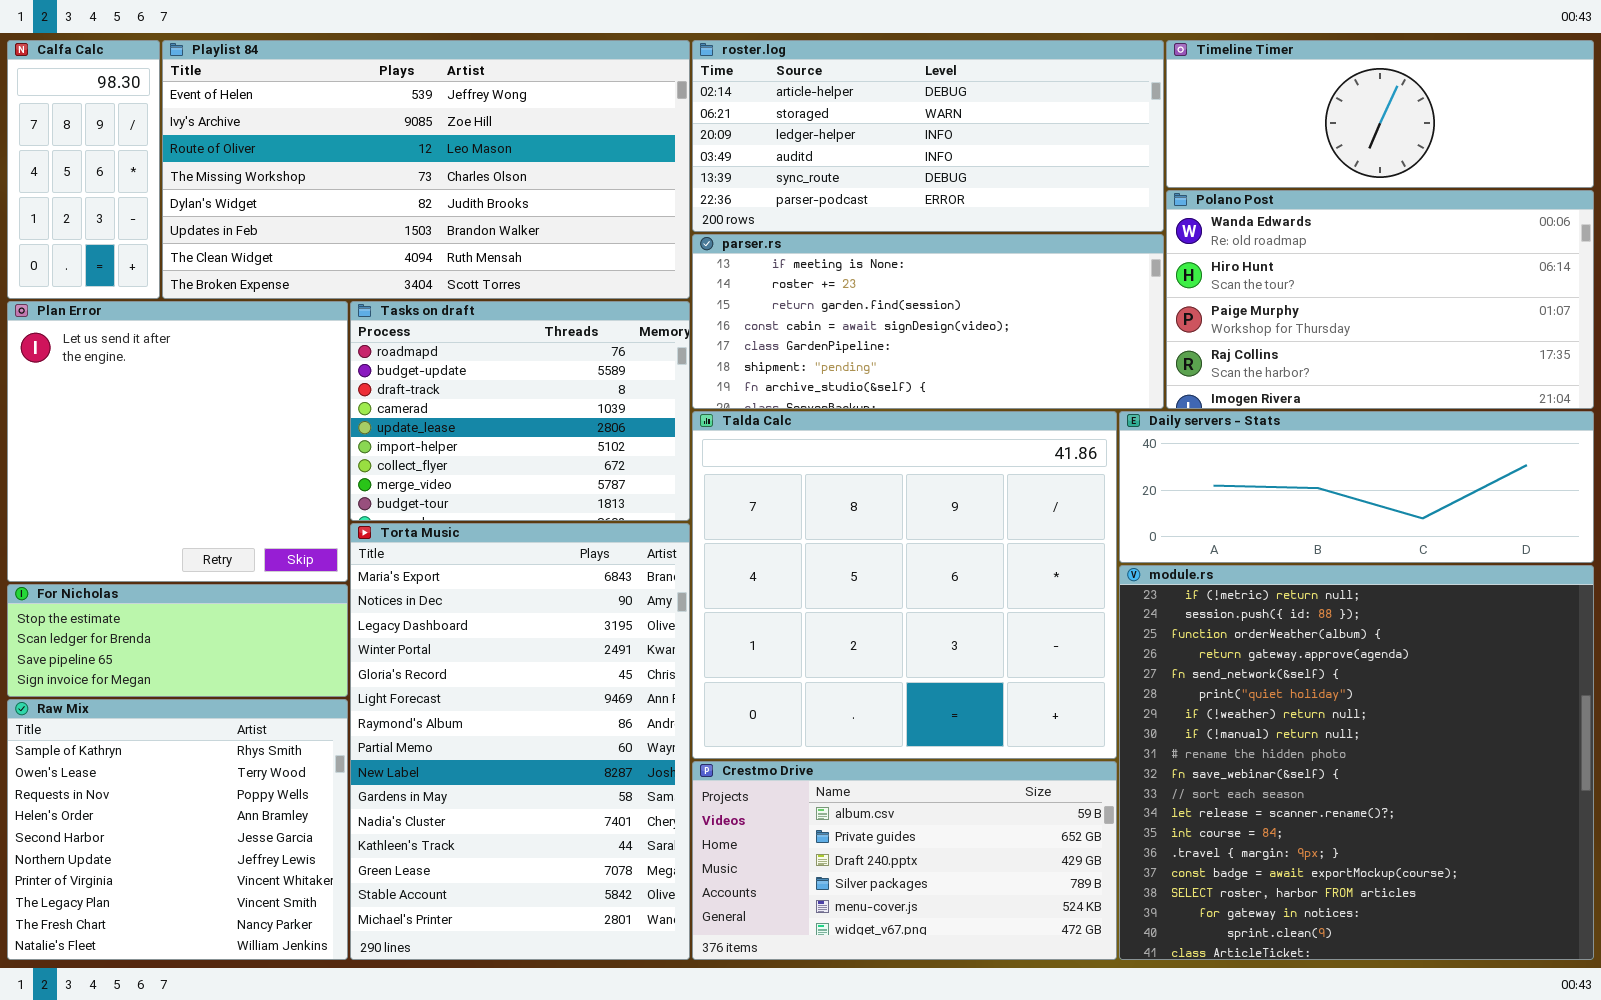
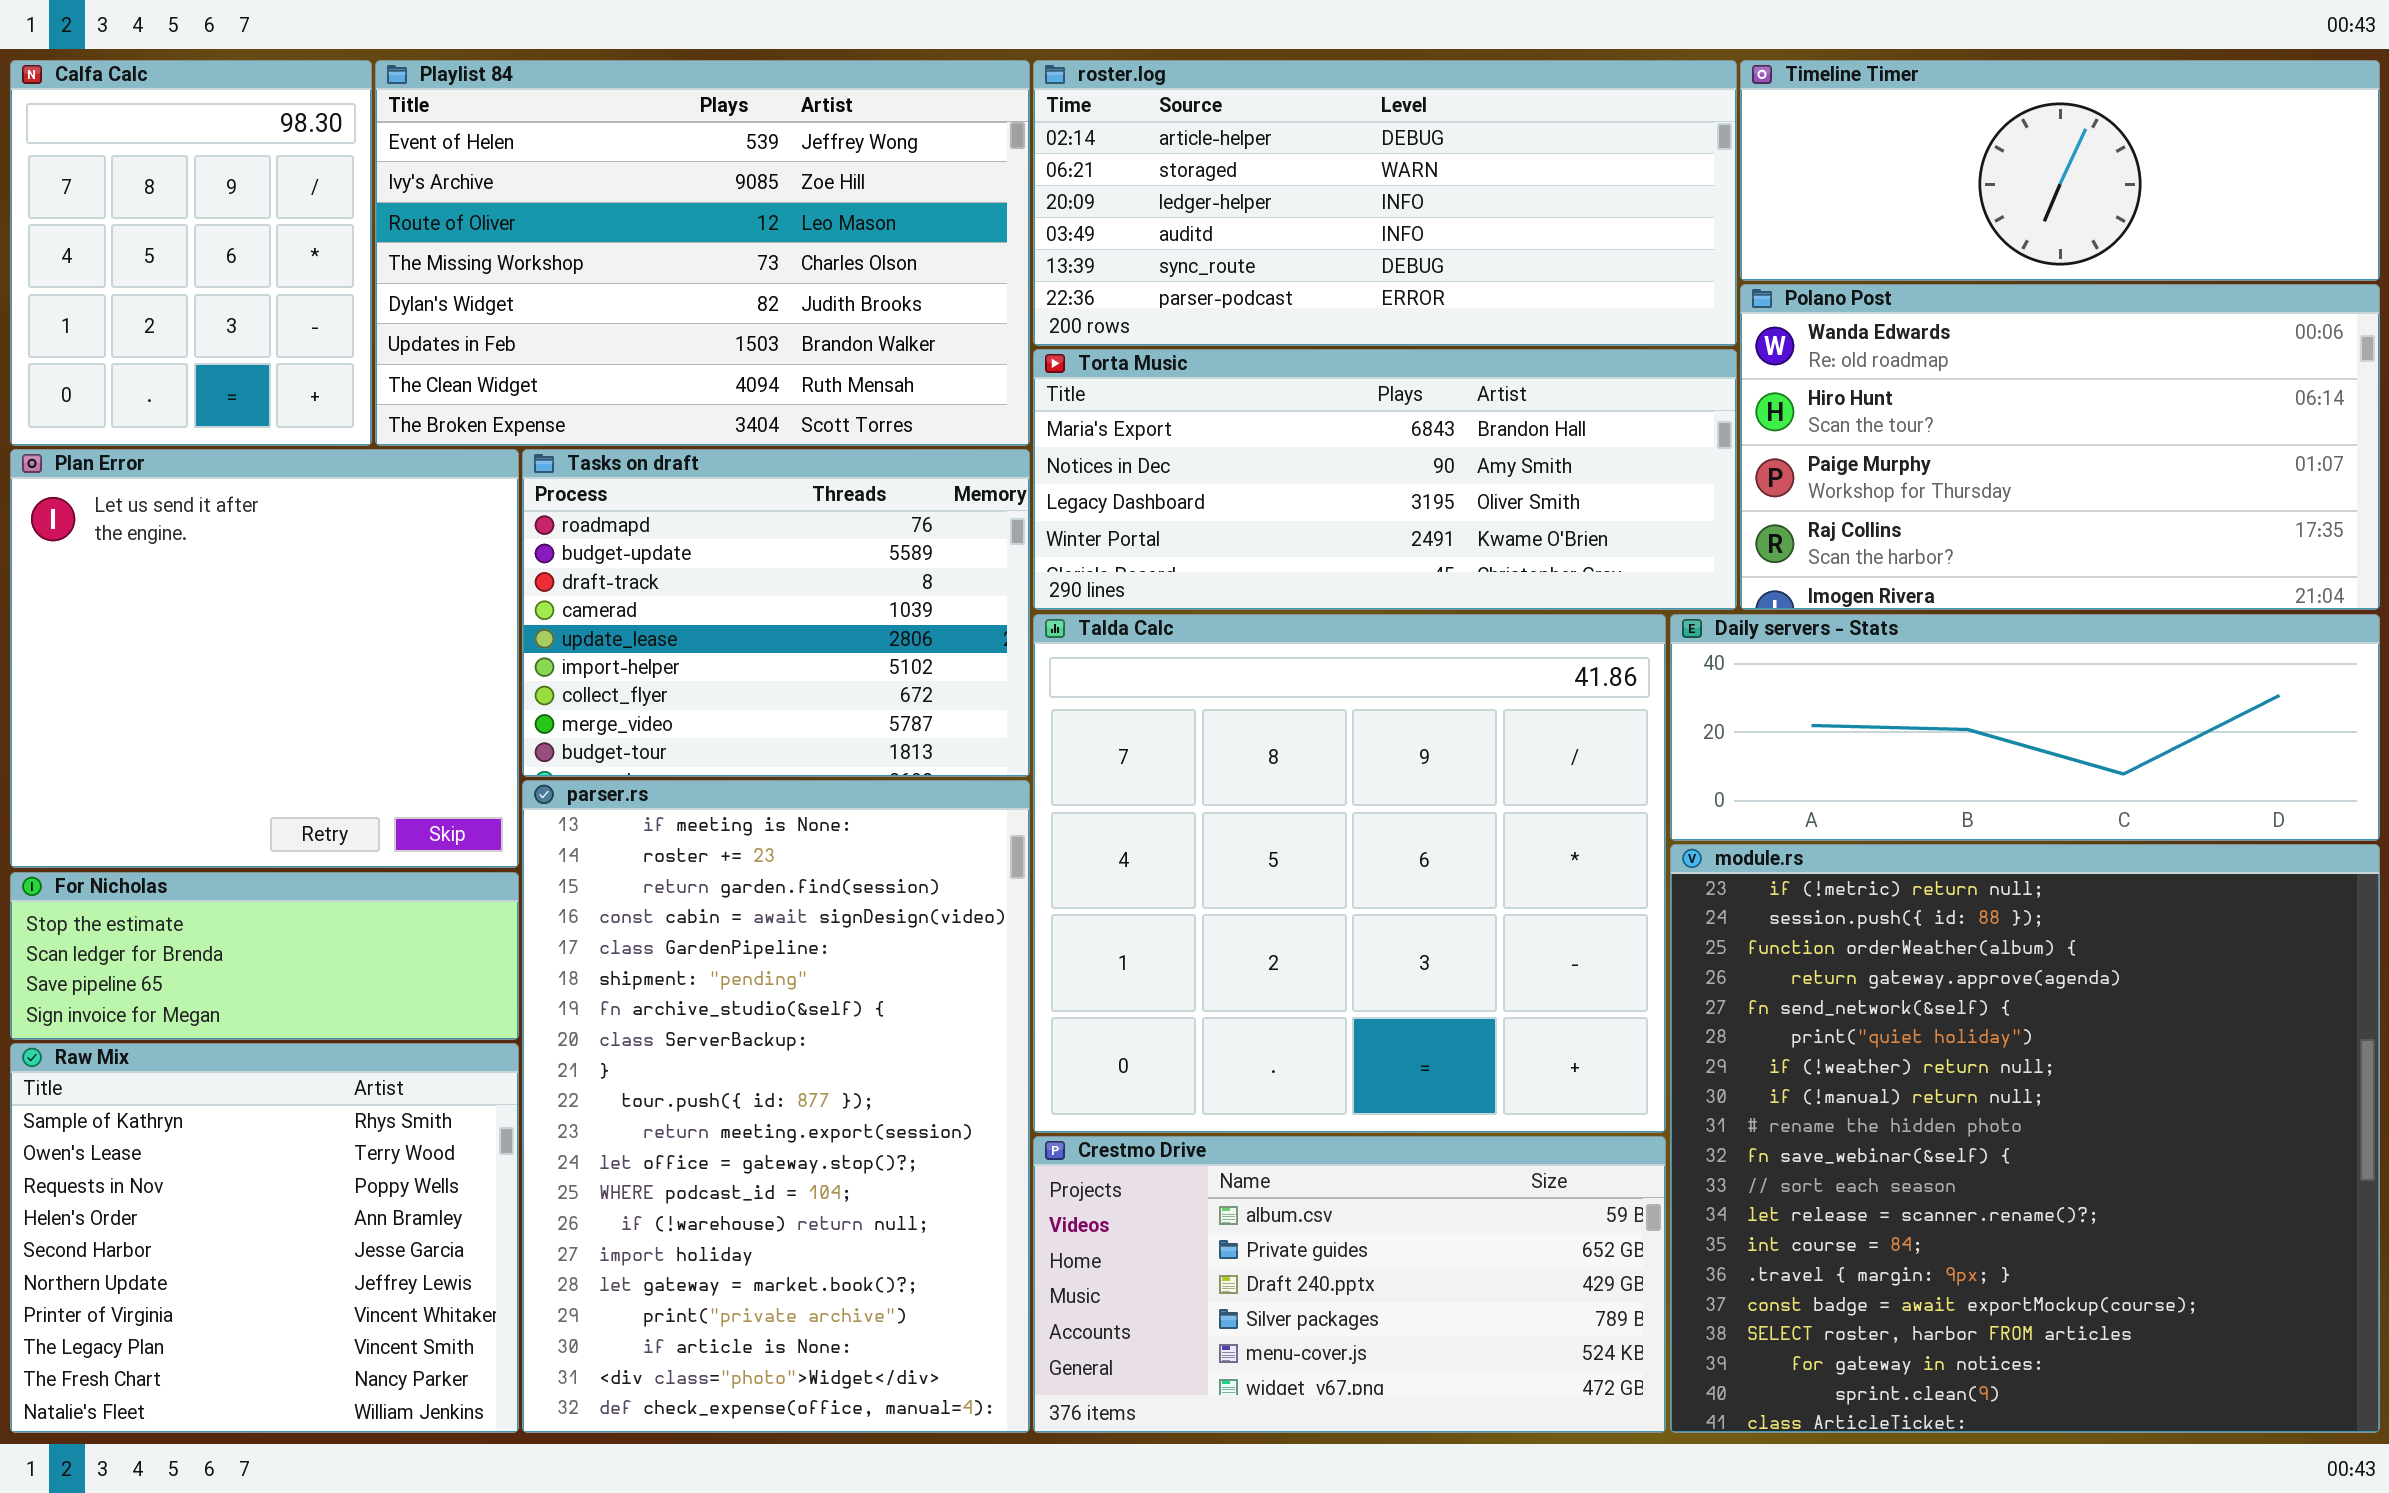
Calfa Calc: [7,40,160,299] -> [10,60,372,446], resized
Playlist 84: [162,40,690,299] -> [375,60,1030,446], resized
parser.rs: [692,234,1164,409] -> [522,780,1030,1433], moved, resized
Torta Music: [350,523,690,960] -> [1033,349,1737,610], moved, resized

